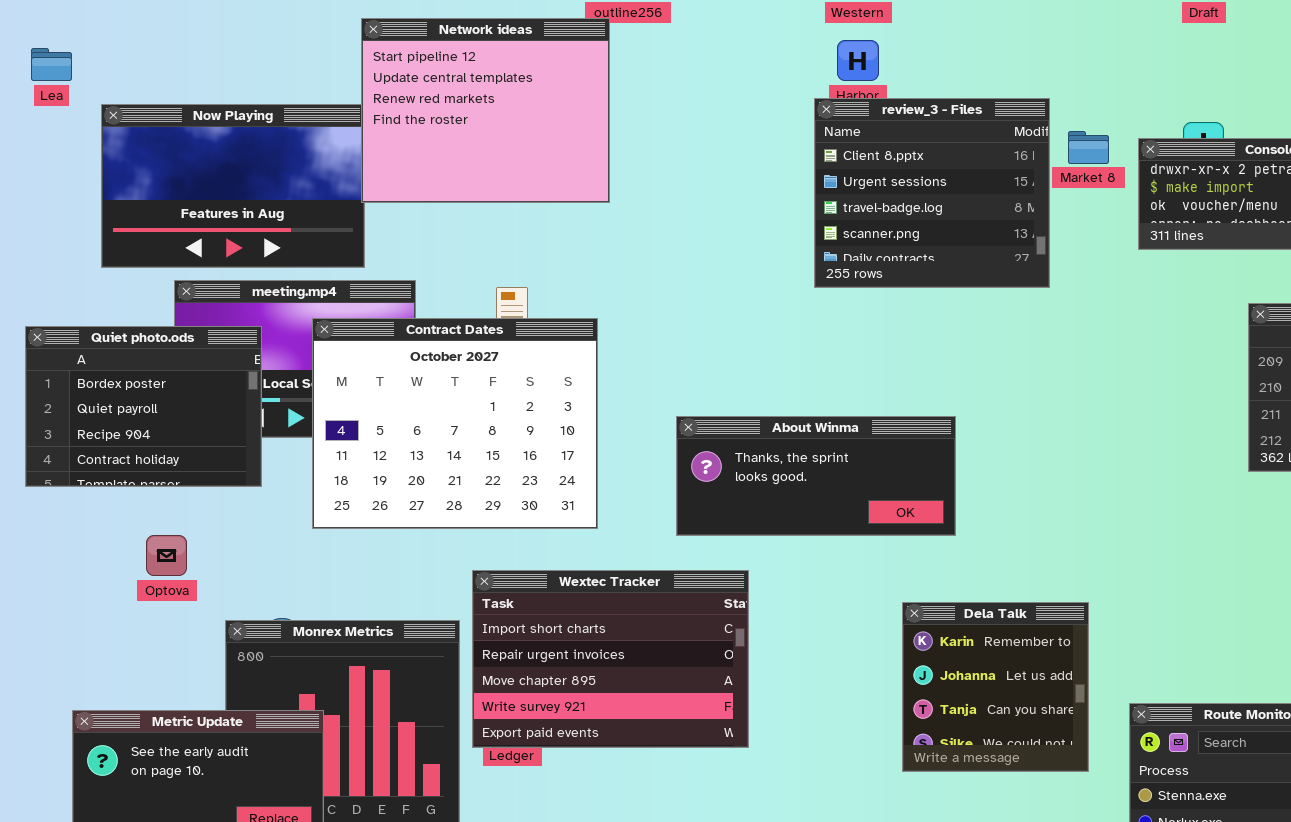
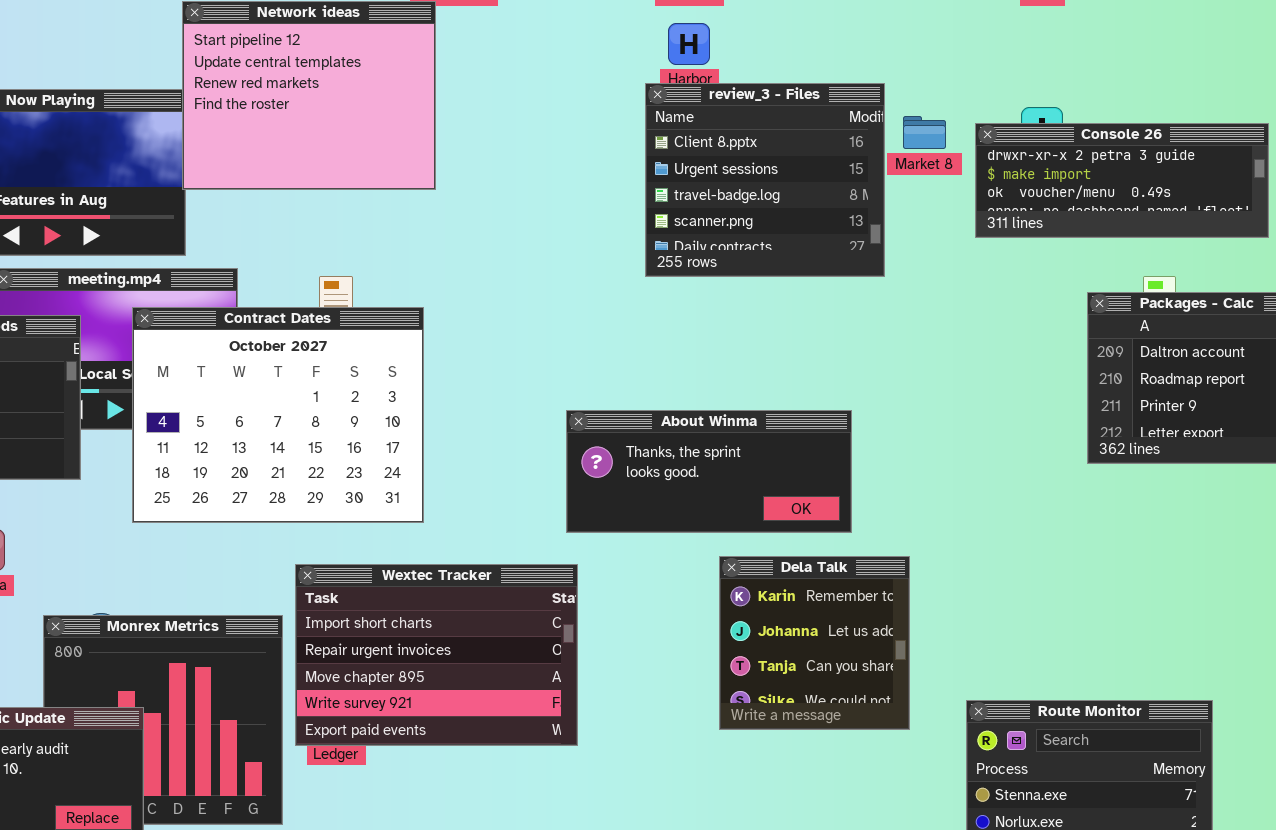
About Winma: [676,416,956,536] -> [566,410,852,533], moved
Dela Talk: [902,602,1089,772] -> [719,556,910,730], moved

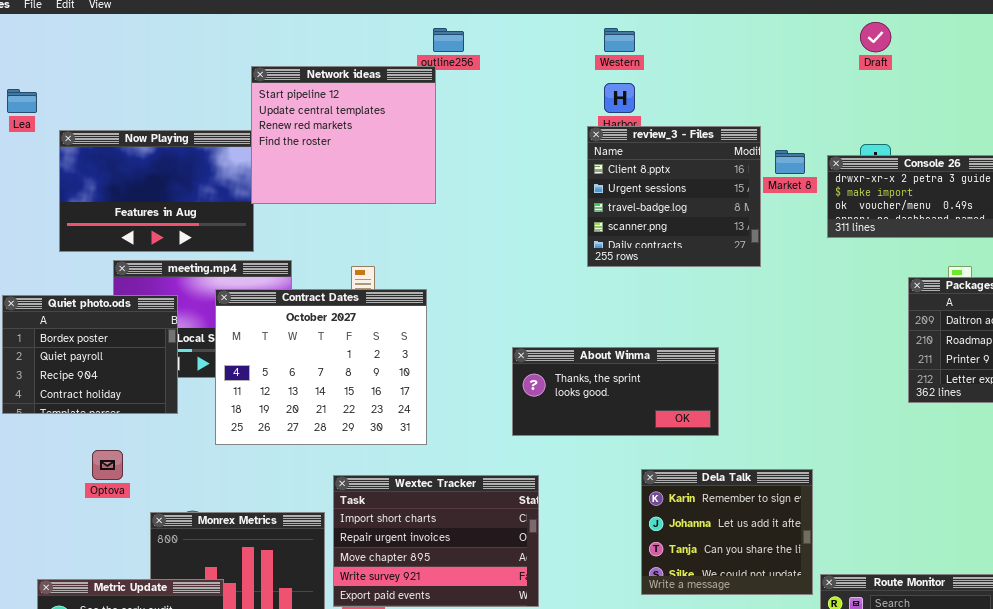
About Winma: [566,410,852,533] -> [512,347,719,436], moved
Dela Talk: [719,556,910,730] -> [641,469,813,595], resized

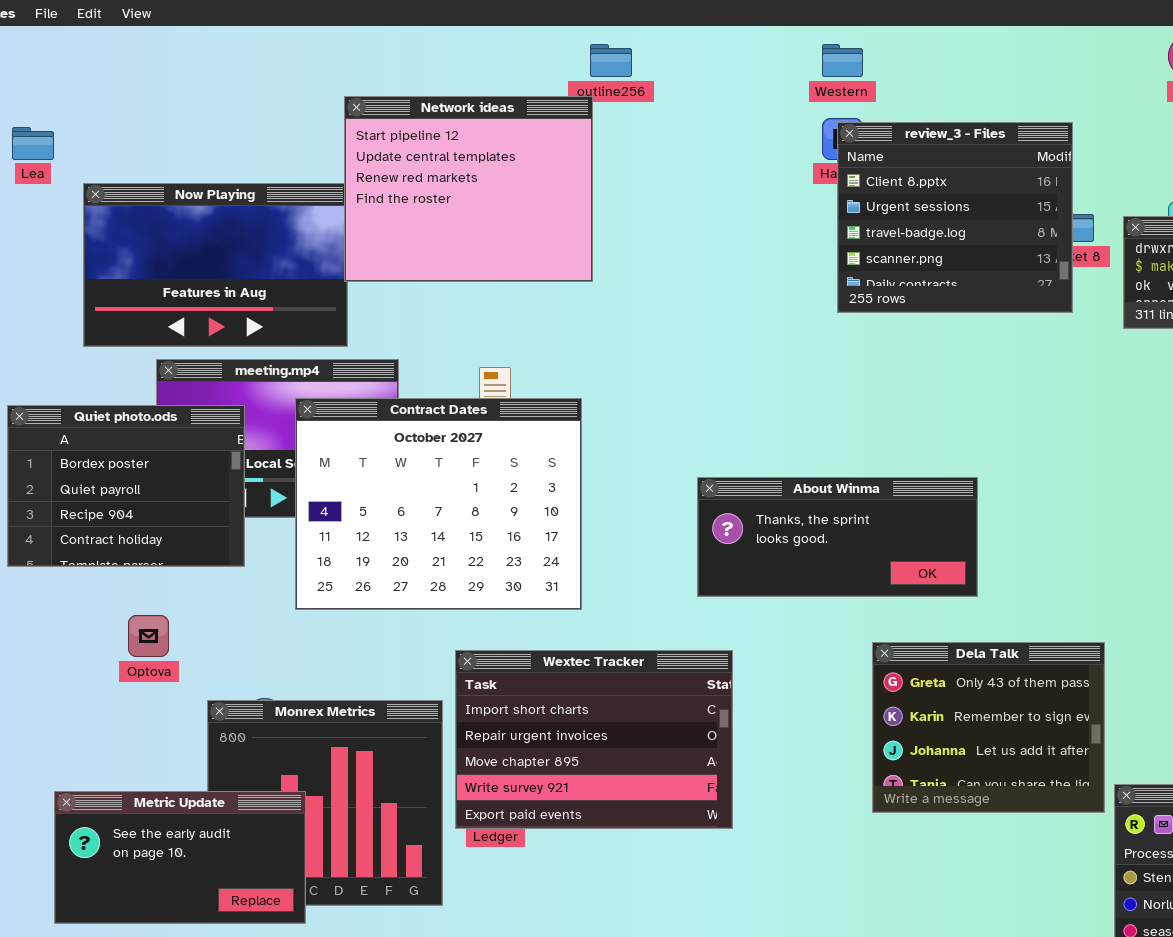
review_3 - Files: [587,126,761,267] -> [837,122,1073,313], moved
Dela Talk: [641,469,813,595] -> [872,642,1105,813], scrolled up 1 row

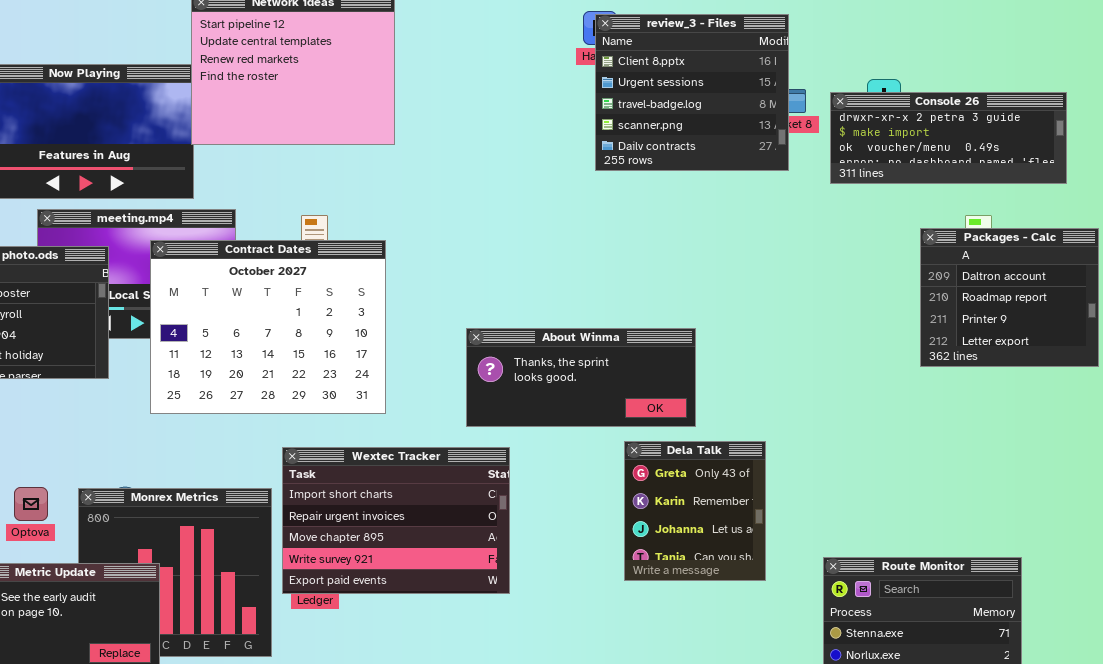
About Winma: [697,477,978,597] -> [466,328,696,427], moved
Optova: [128,615,169,657] -> [14,487,48,521], moved
Dela Talk: [872,642,1105,813] -> [624,441,766,581], resized

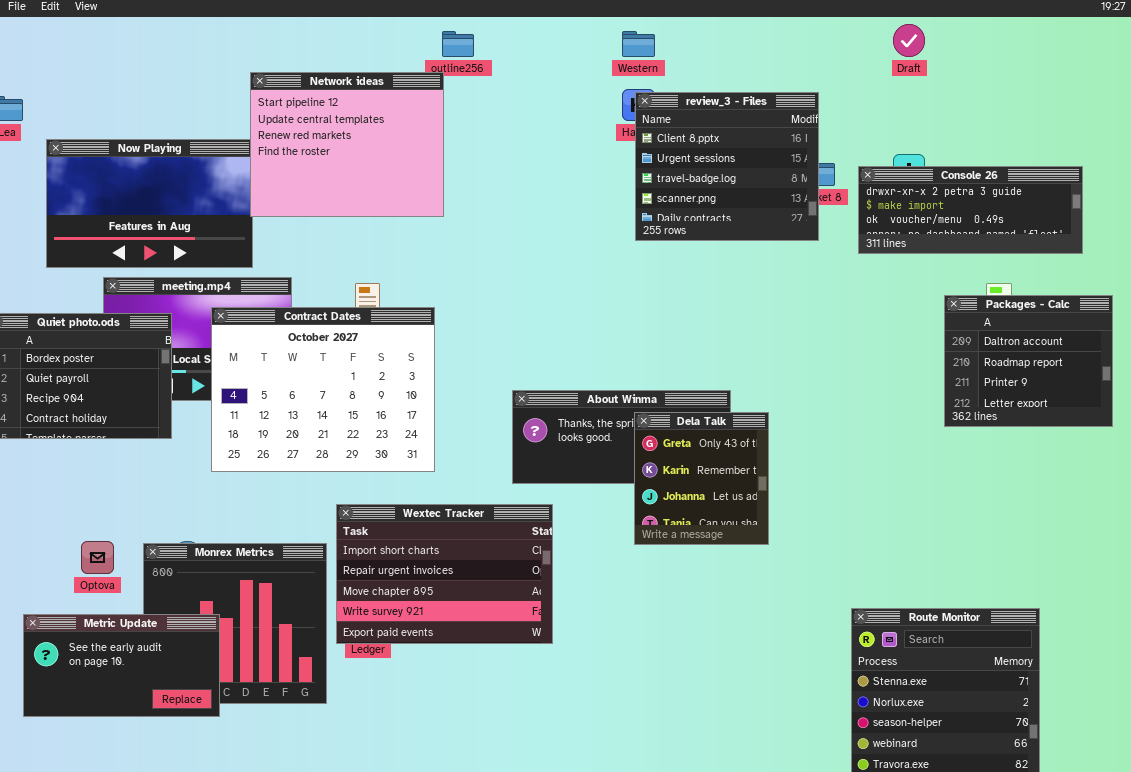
Dela Talk: [624,441,766,581] -> [634,412,769,545], moved

